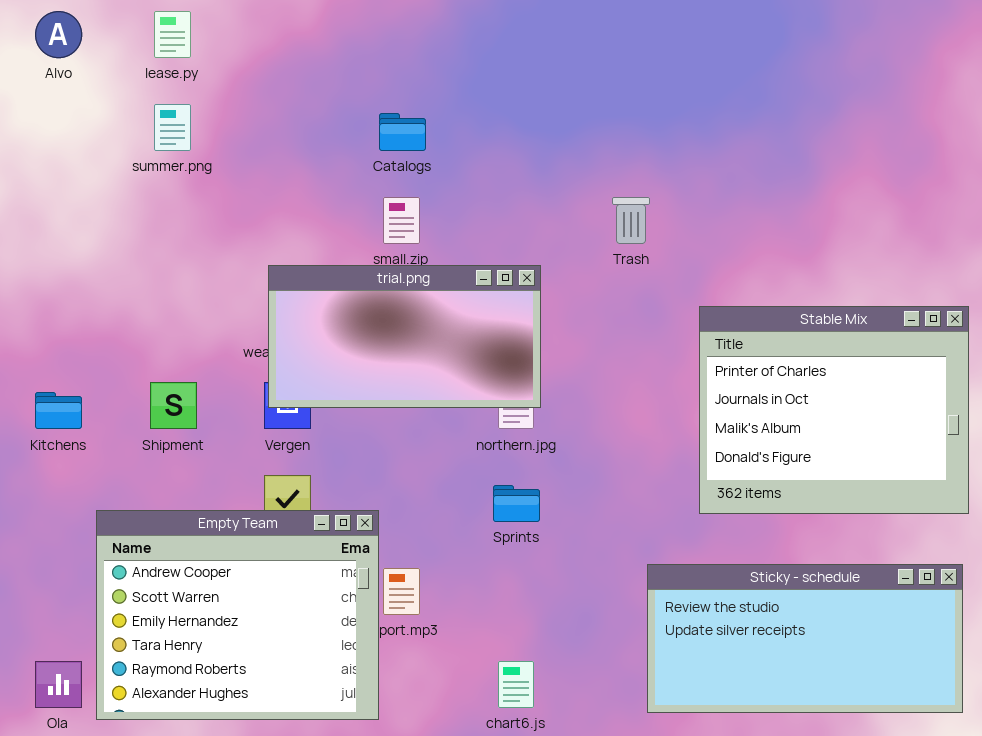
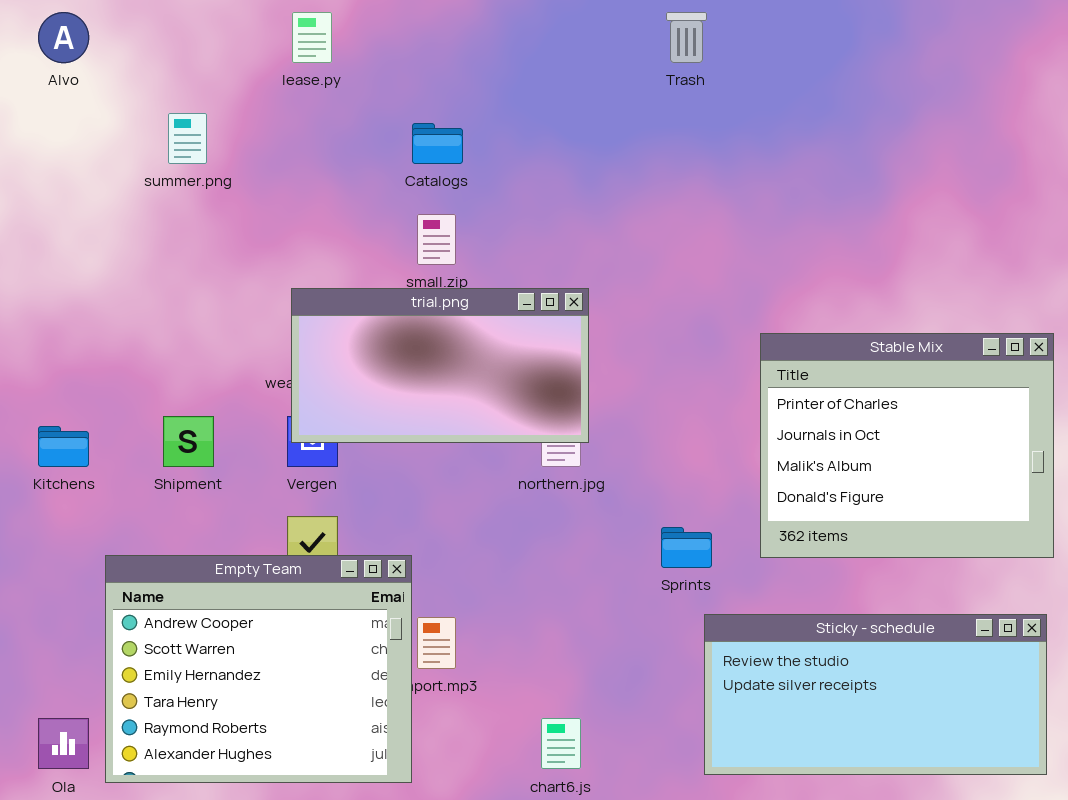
lease.py: [154,11,191,58] -> [292,12,332,63], moved
Trash: [612,197,650,244] -> [666,12,707,63], moved
Sprints: [493,485,540,522] -> [661,527,712,568], moved

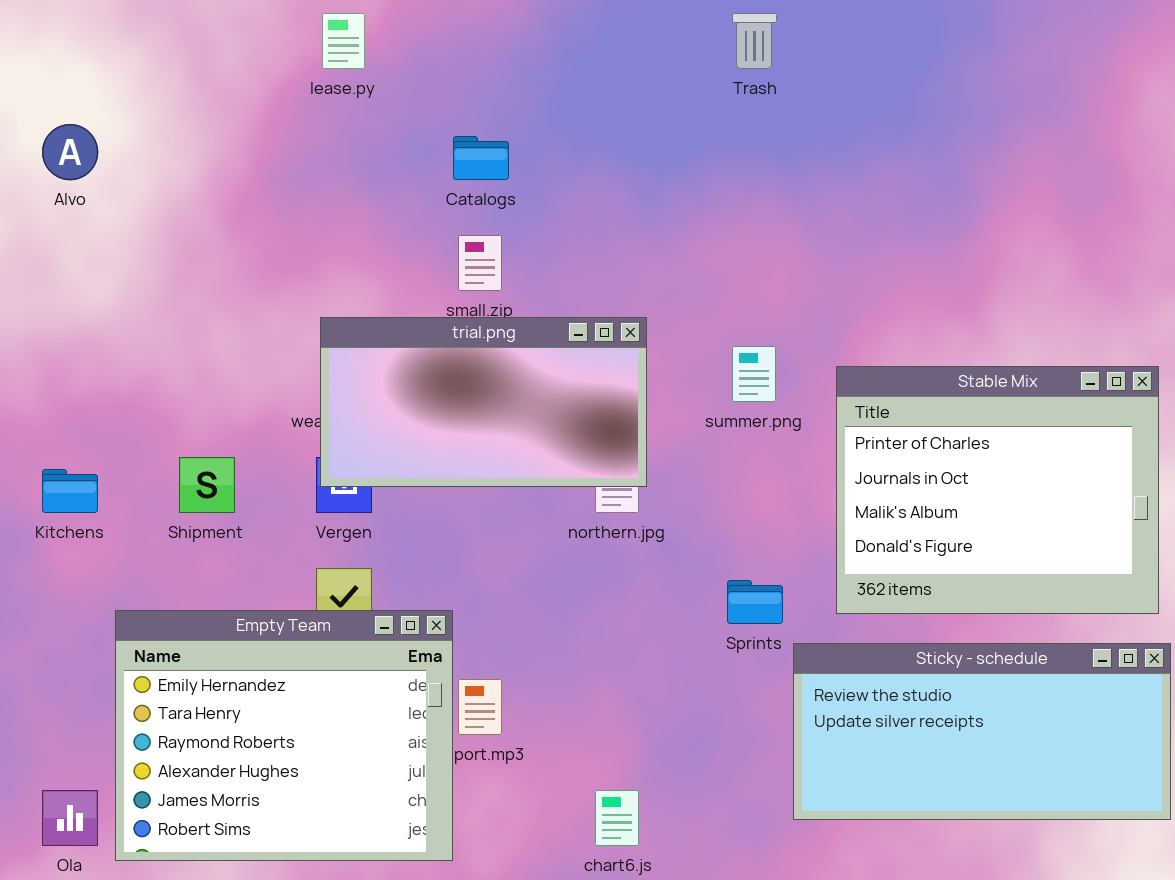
Alvo: [38,12,89,63] -> [42,124,98,180], moved
summer.png: [168,113,207,164] -> [732,346,776,402], moved
Empty Team: [105,555,412,783] -> [115,610,453,861], scrolled down 2 rows
Sticky - schedule: [704,614,1047,775] -> [793,643,1171,820], moved

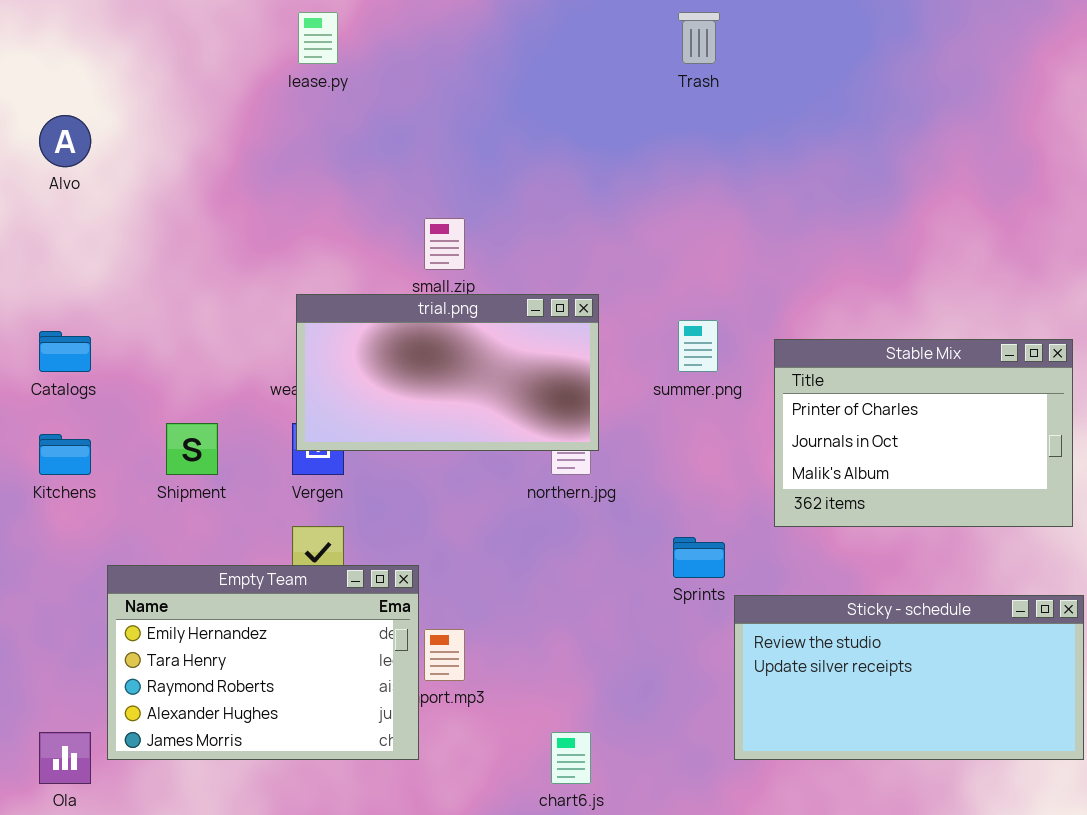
Catalogs: [453,136,509,180] -> [39,331,91,372], moved
Stable Mix: [836,366,1159,614] -> [774,339,1073,527], resized
Empty Team: [115,610,453,861] -> [107,565,419,760], resized

